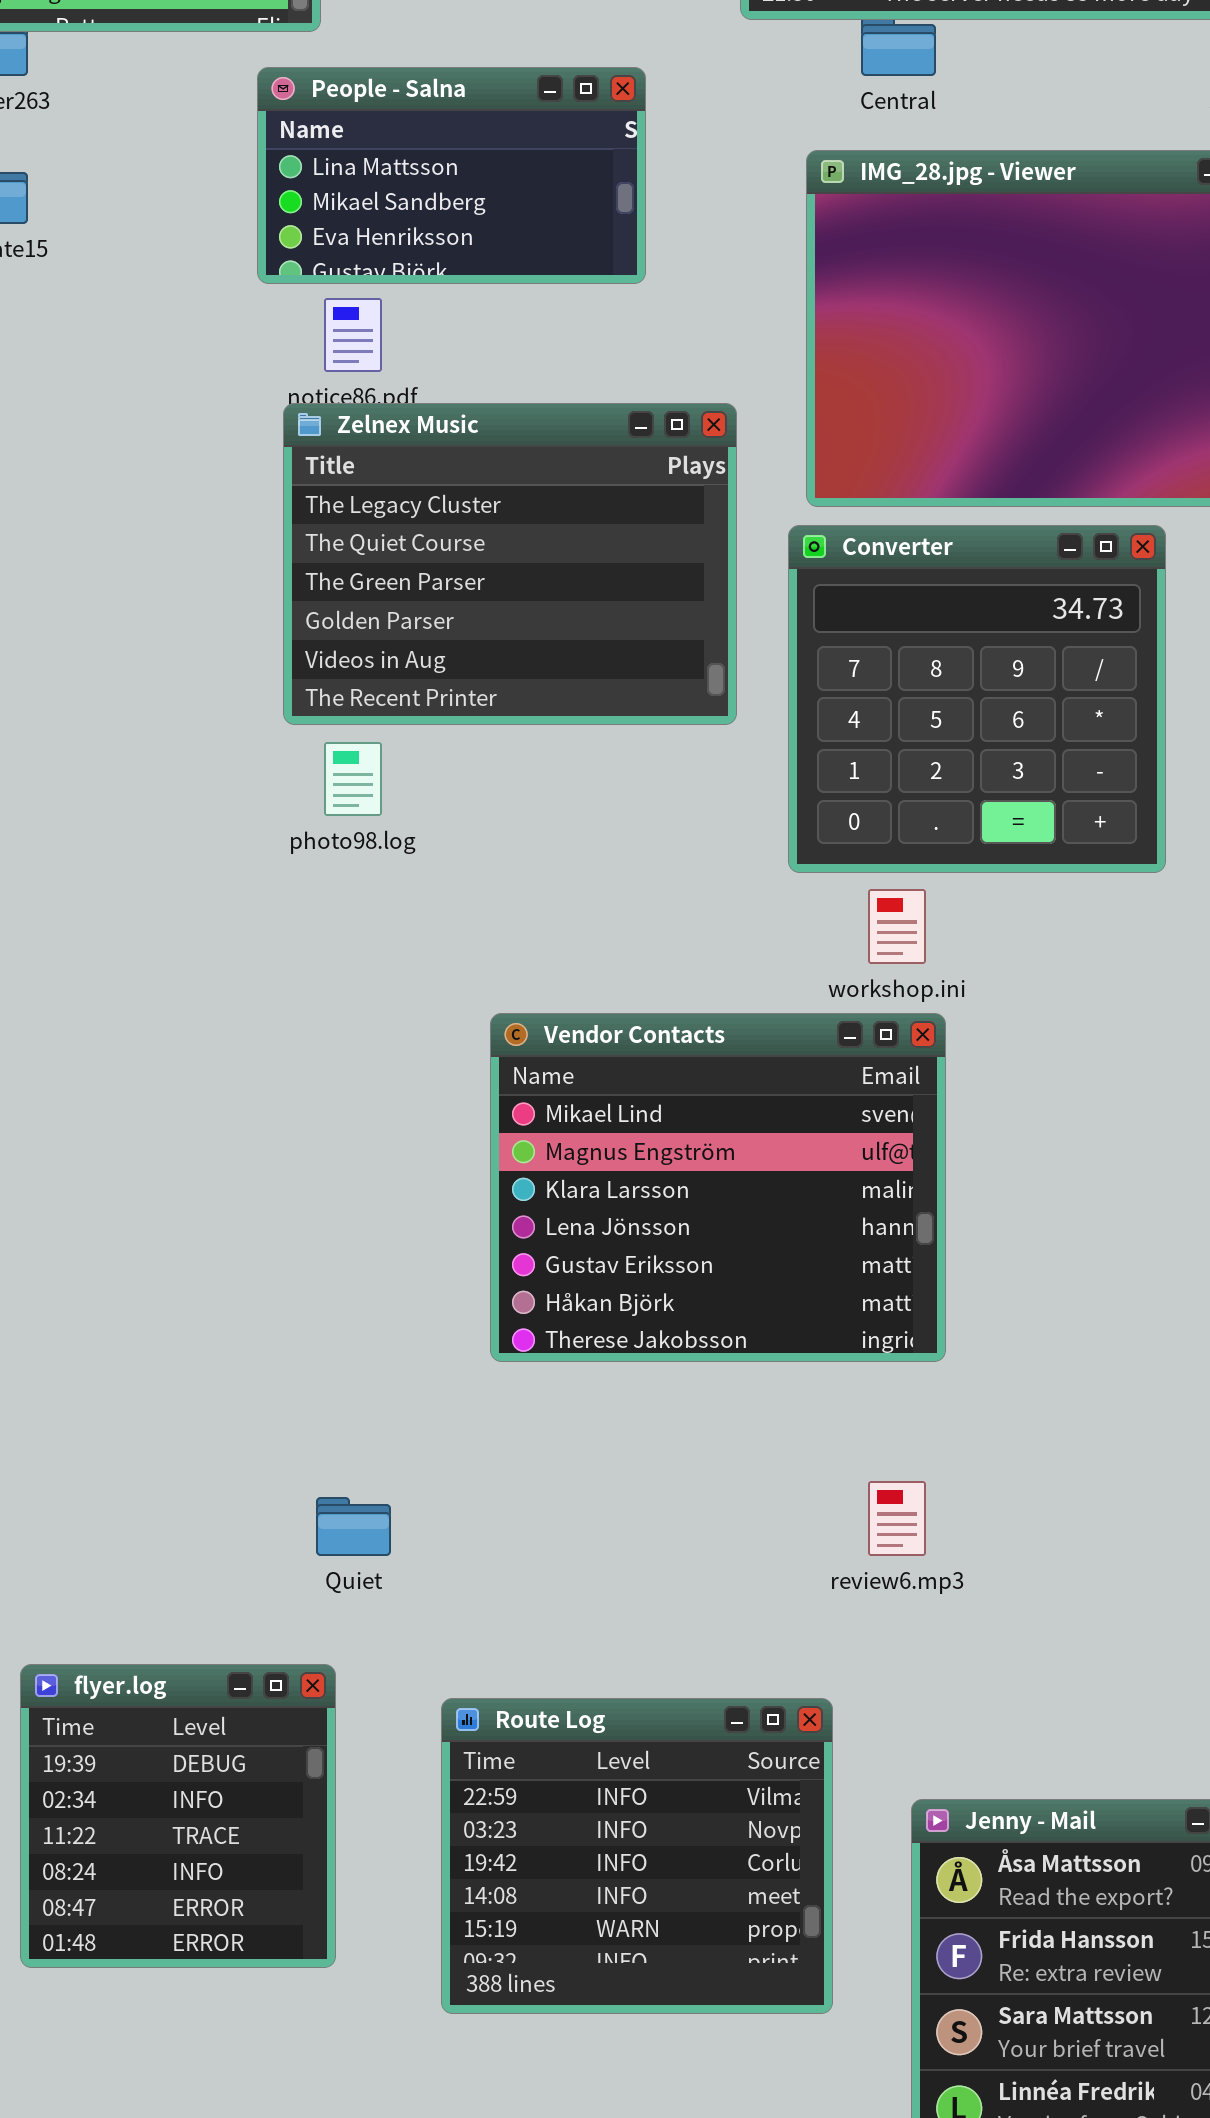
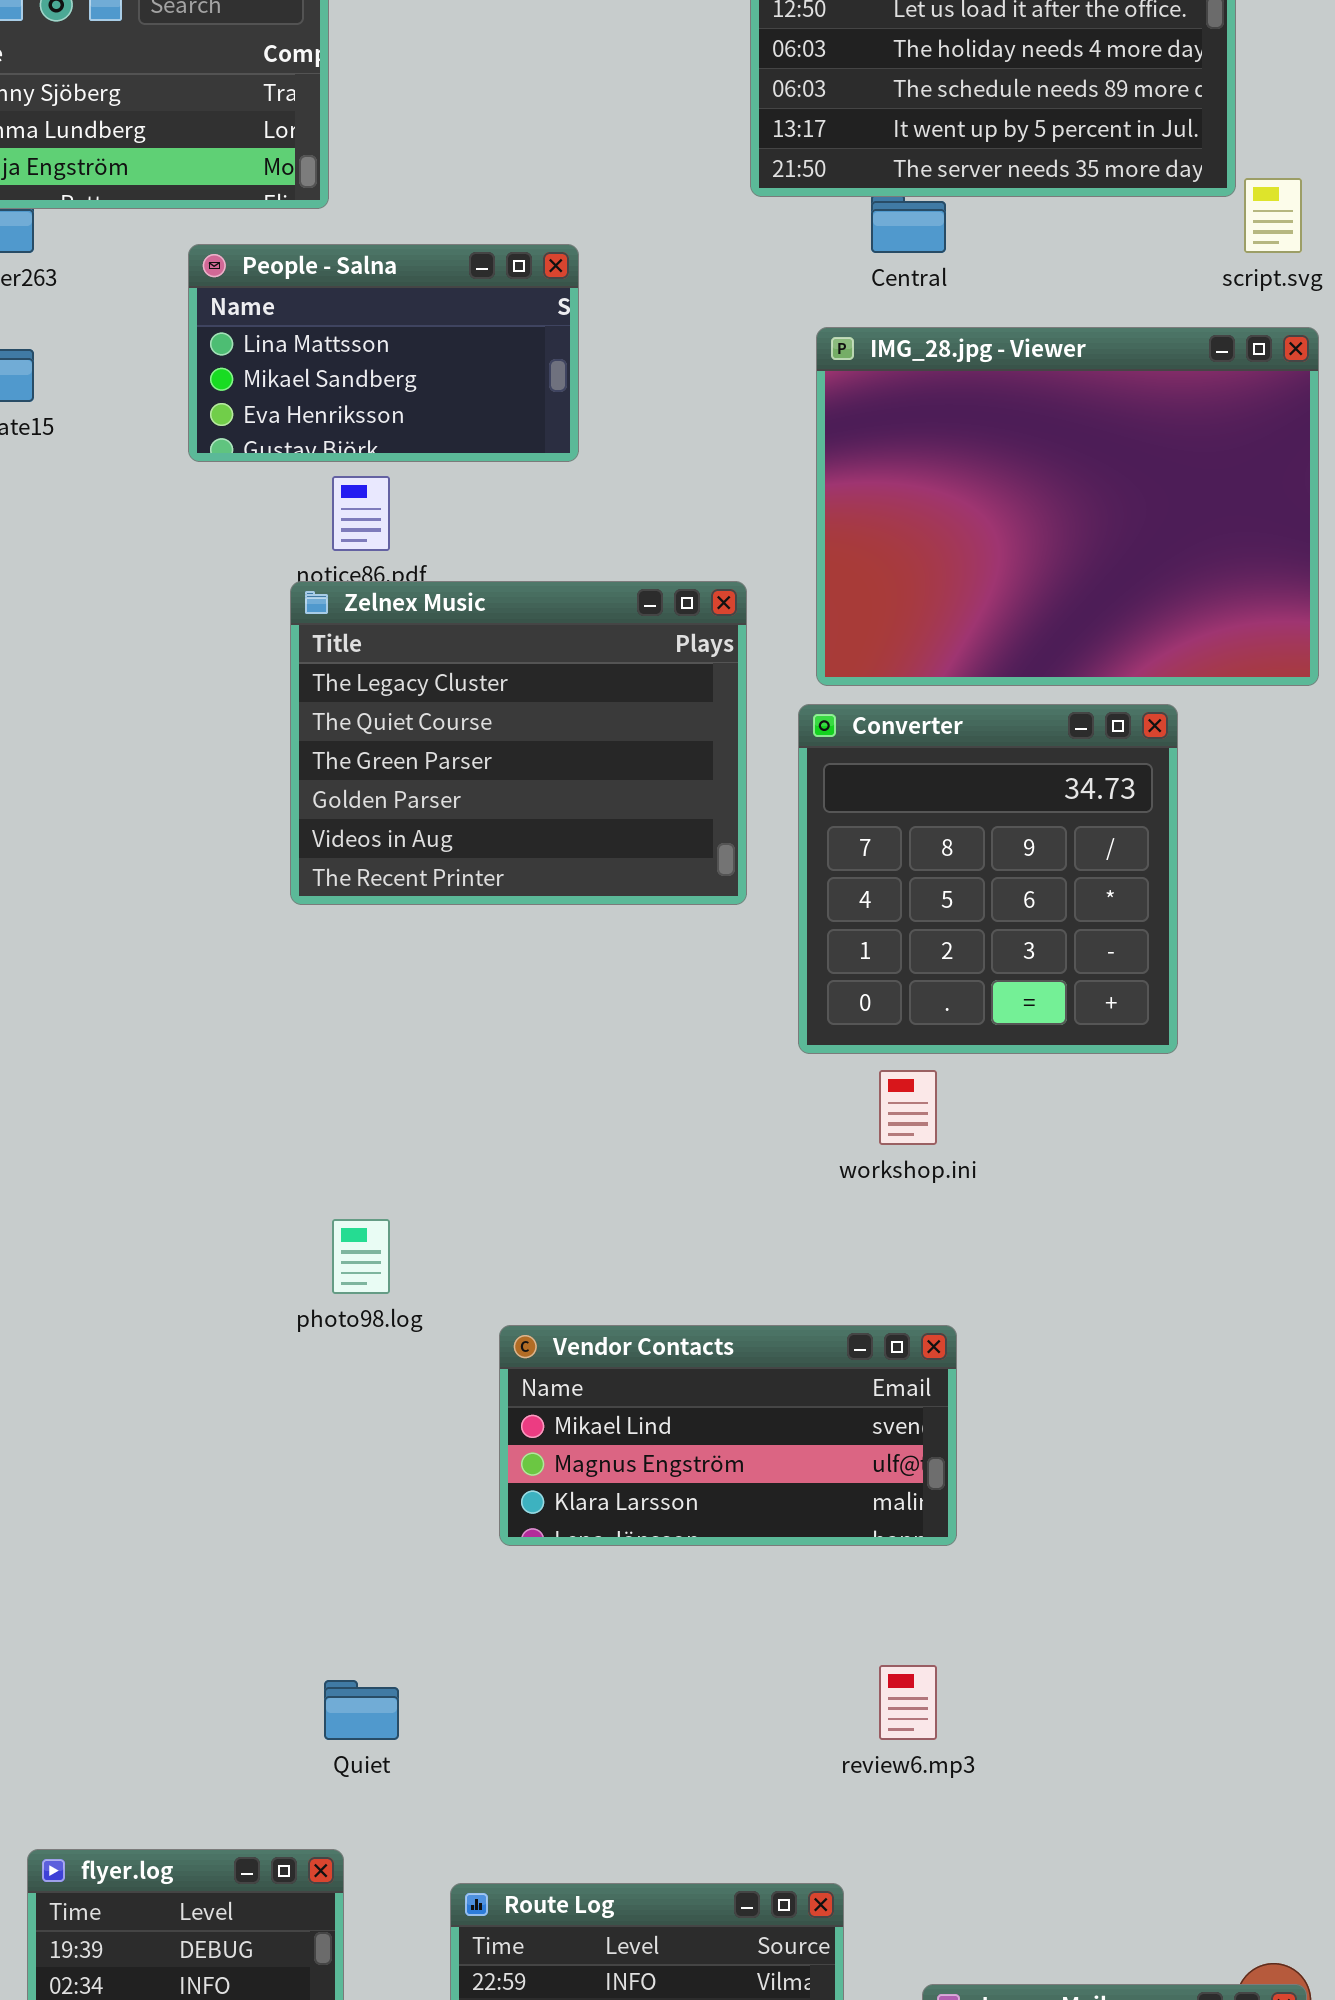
People - Salna: [257,67,646,284] -> [188,244,579,462], moved
photo98.log: [324,742,382,816] -> [332,1219,390,1294], moved
Vendor Contacts: [490,1013,946,1362] -> [499,1325,957,1546], resized

